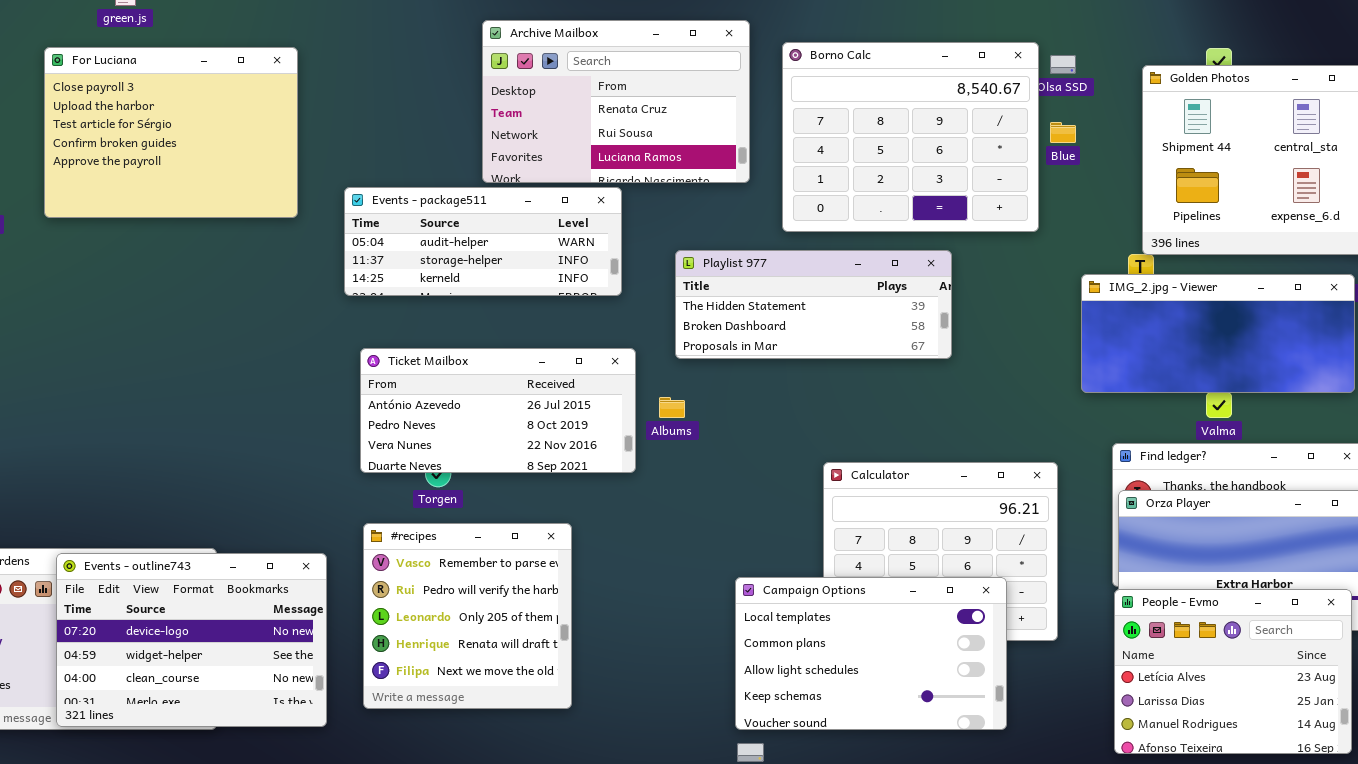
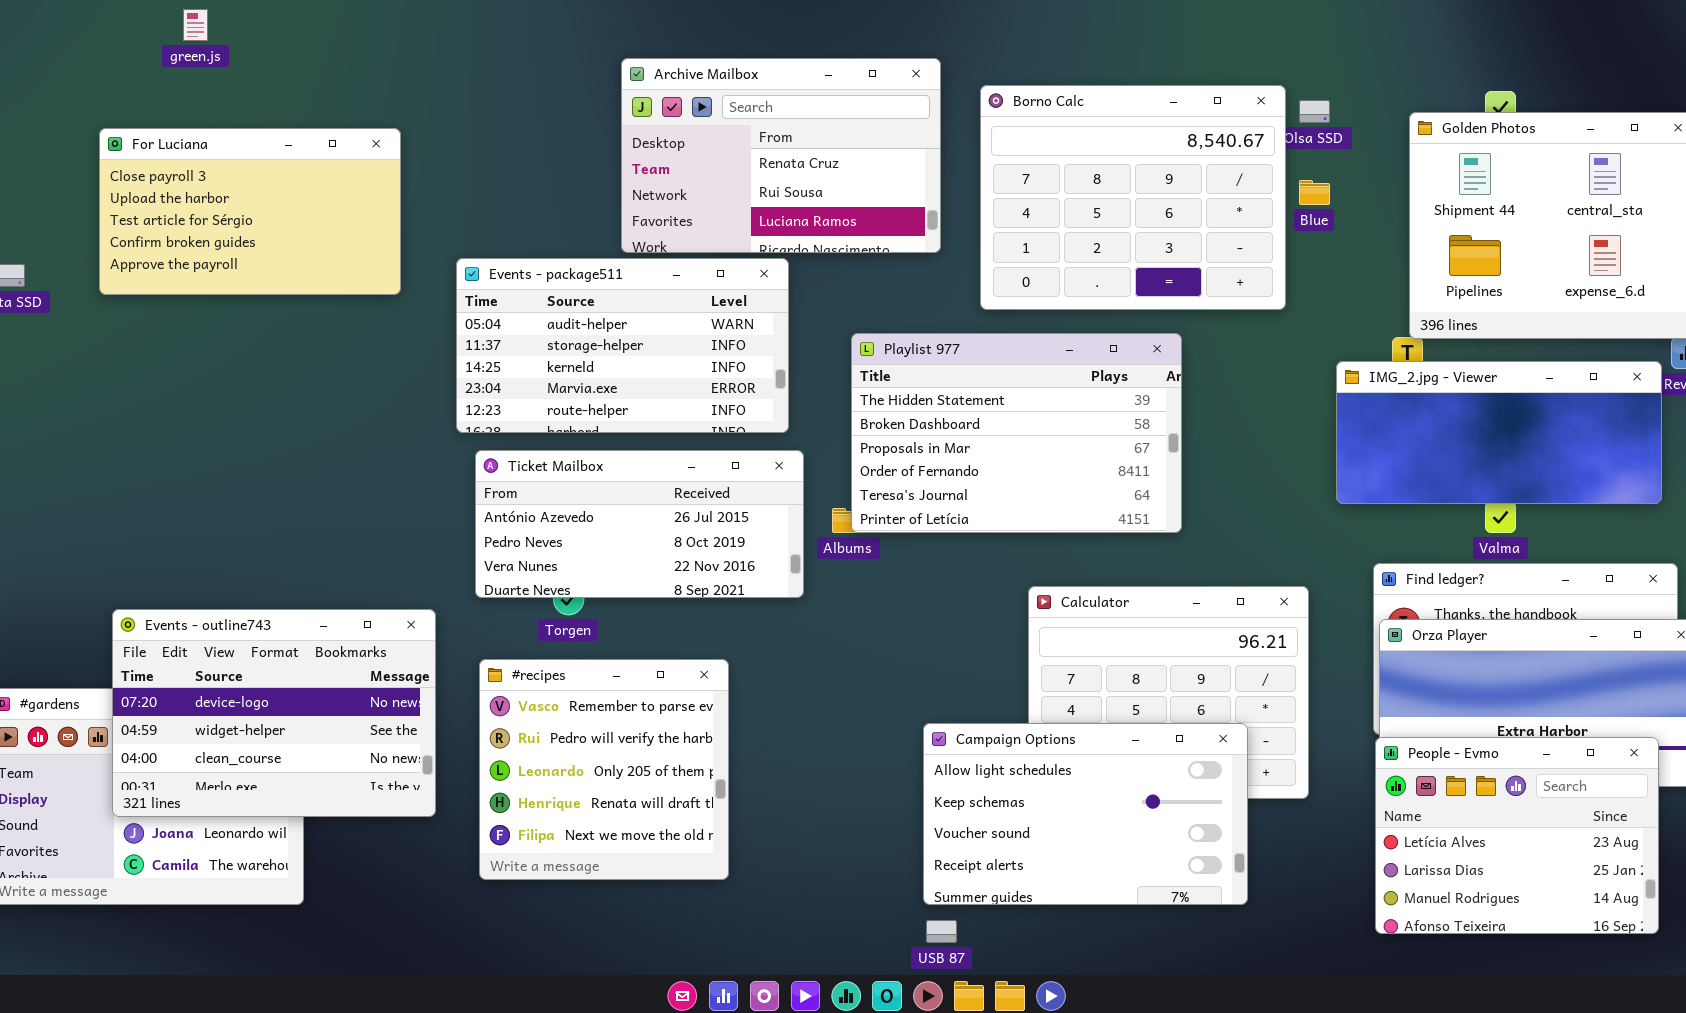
For Luciana: [44,47,298,218] -> [99,128,401,295], resized
Events - package511: [344,187,622,296] -> [456,258,789,433], resized
Playlist 977: [675,250,952,359] -> [851,333,1182,533], resized
Events - outline743: [56,553,327,727] -> [112,609,436,817], moved
Campaign Options: [735,577,1007,730] -> [923,723,1248,905], scrolled down 2 rows

